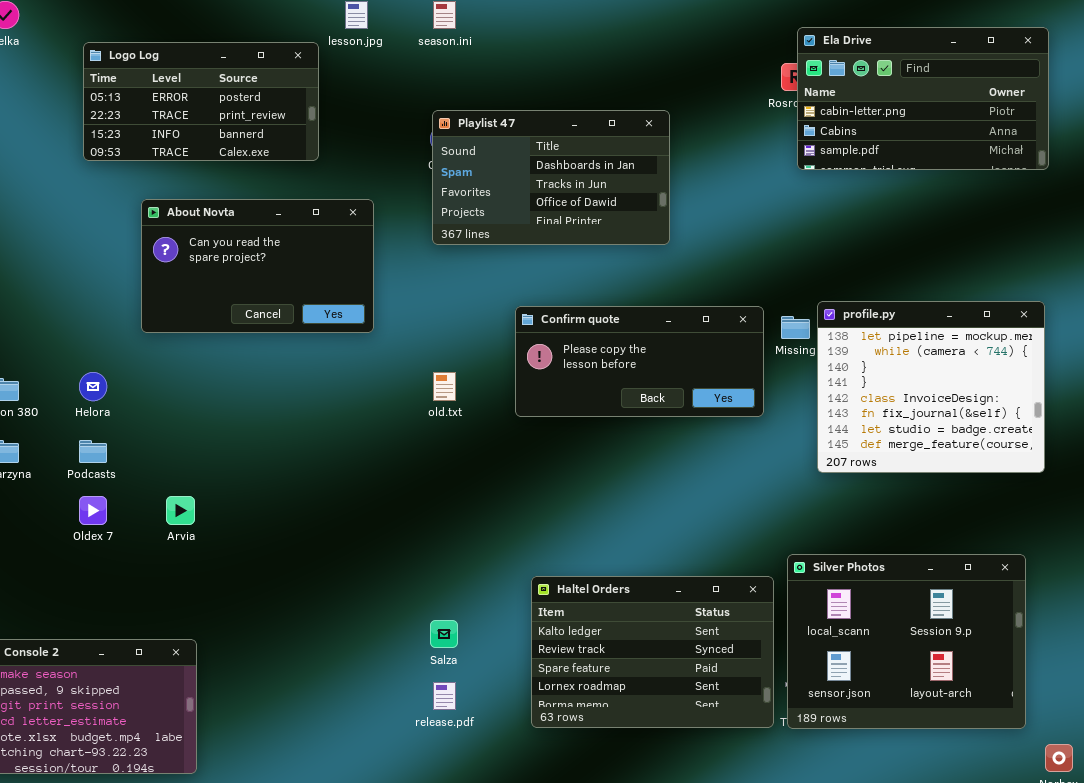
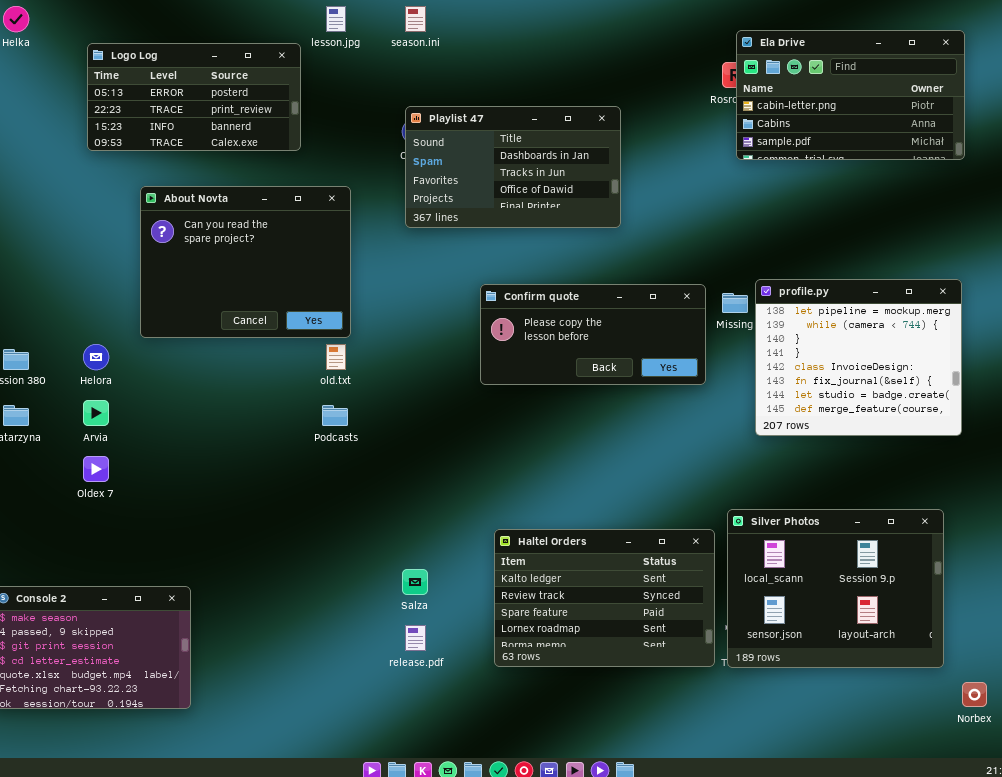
About Novta: [141,199,374,333] -> [140,186,351,338], resized
old.txt: [433,372,456,401] -> [326,344,346,370], moved
Podcasts: [79,440,107,463] -> [322,405,348,426], moved
Arvia: [166,496,195,525] -> [83,400,109,426], moved

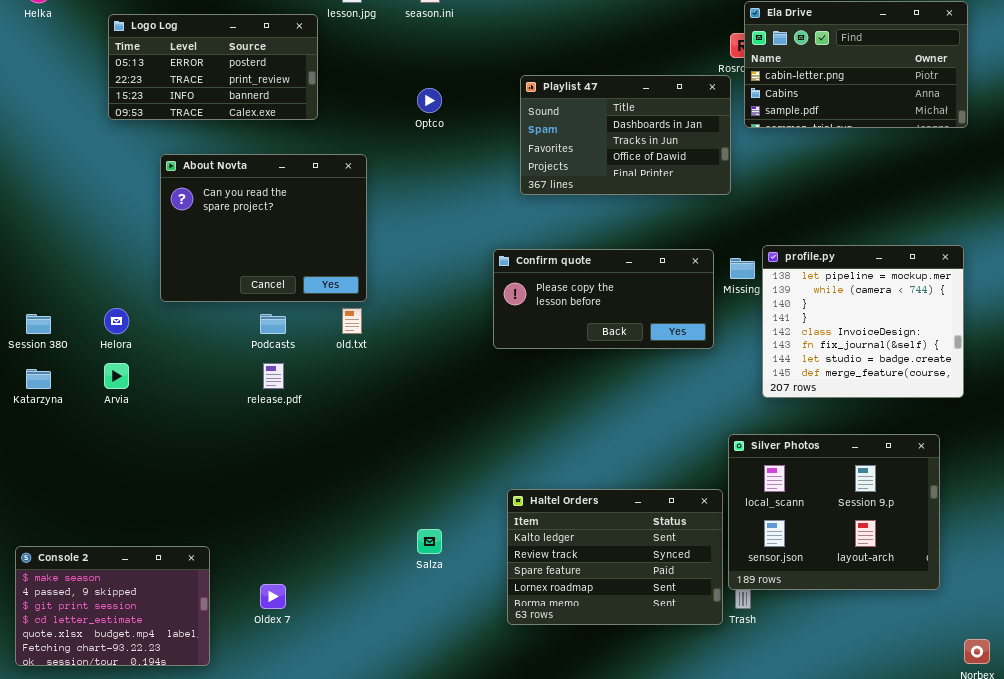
Playlist 47: [405,106,621,228] -> [520,75,731,195], moved
Podcasts: [322,405,348,426] -> [260,314,286,334], moved
Oldex 7: [83,456,109,482] -> [260,584,286,609], moved
Silver Photos: [727,509,944,668] -> [728,434,940,590], moved
release.pdf: [405,625,426,651] -> [263,363,284,389], moved

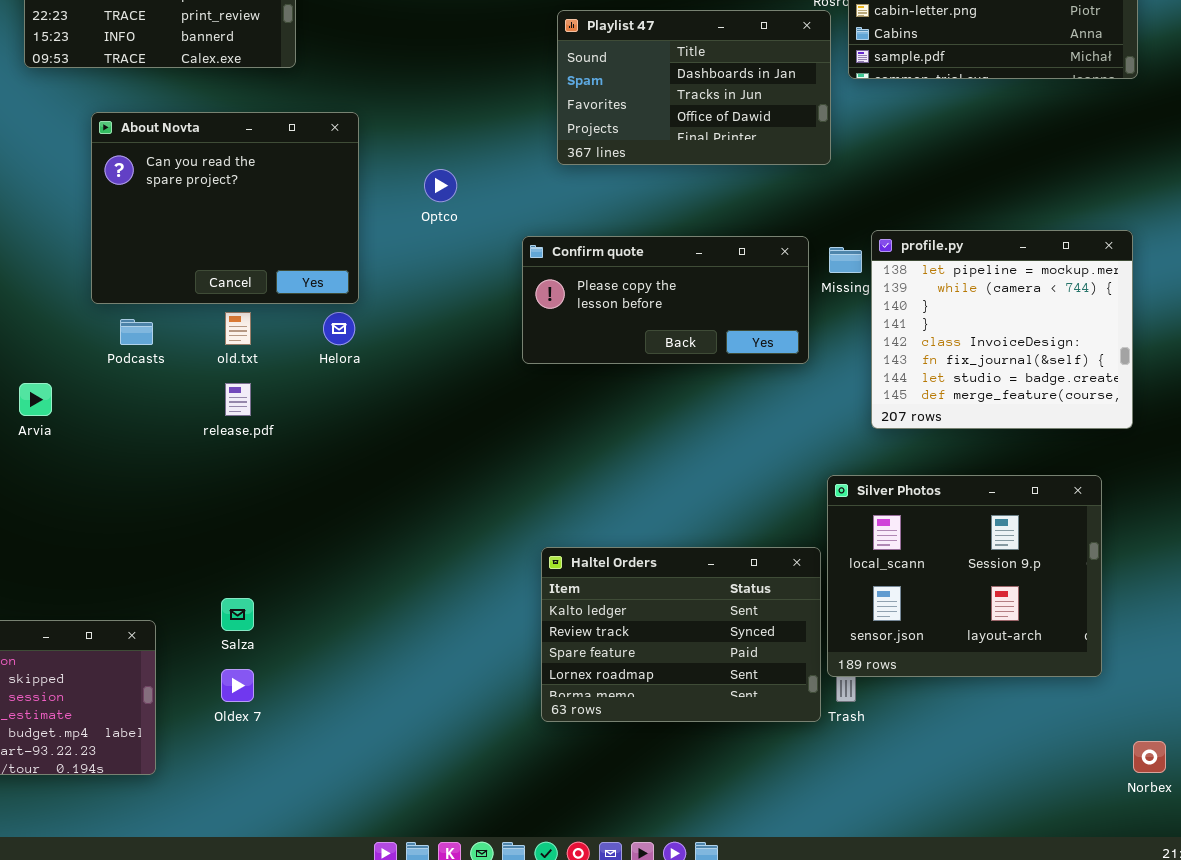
Optco: [417,88,442,113] -> [424,169,457,202], moved
Helora: [104,308,129,334] -> [323,312,355,345], moved
old.txt: [342,308,362,334] -> [225,312,251,345], moved
Podcasts: [260,314,286,334] -> [120,319,153,345], moved
Salza: [417,529,442,554] -> [221,598,254,631], moved

